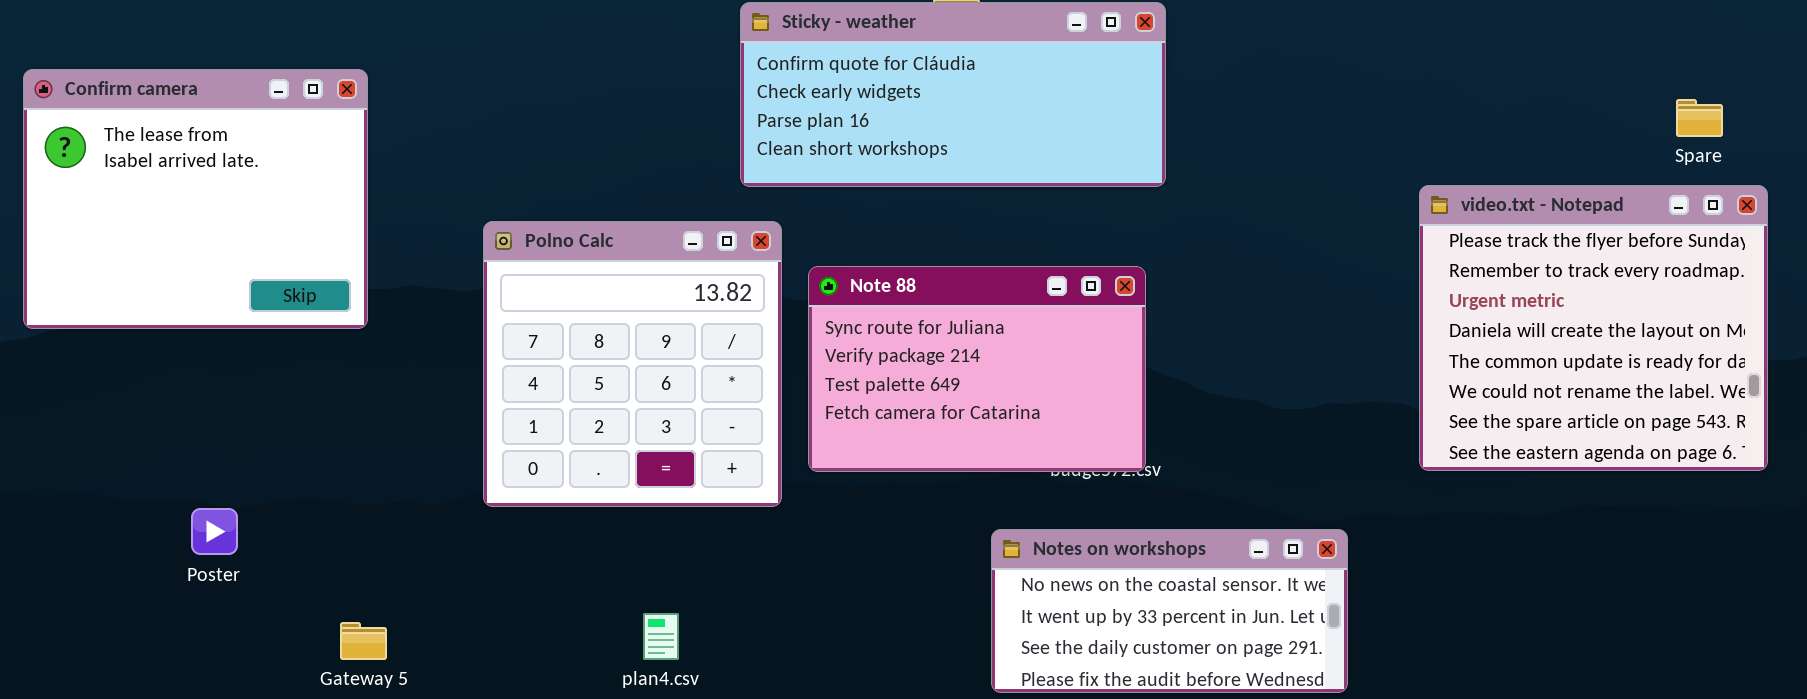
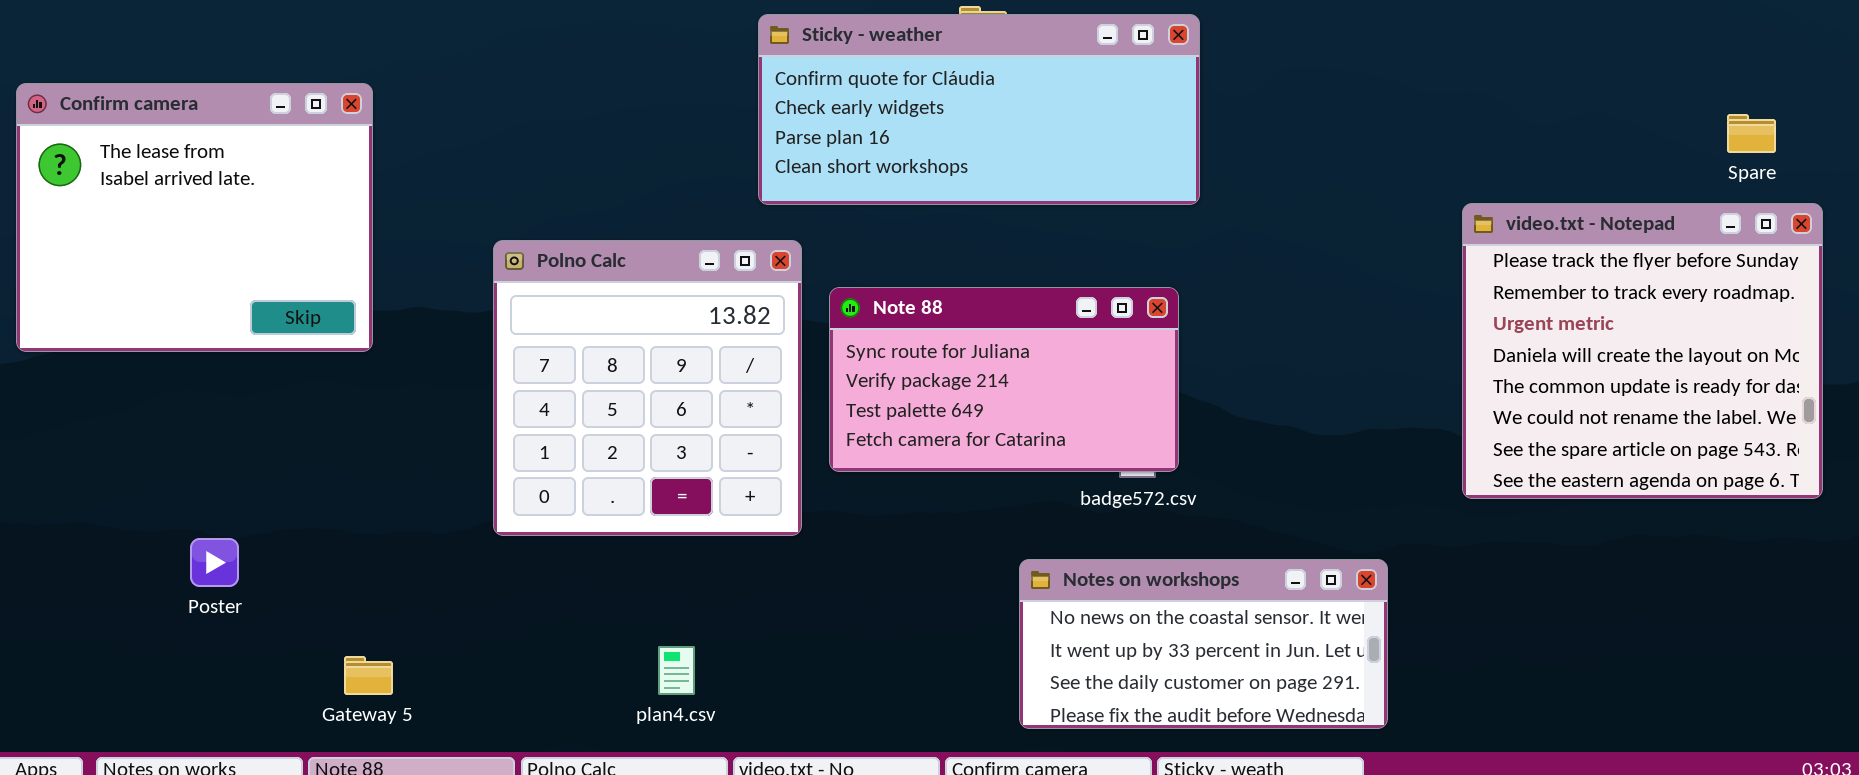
Note 88: [808,266,1146,472] -> [829,287,1179,472], resized

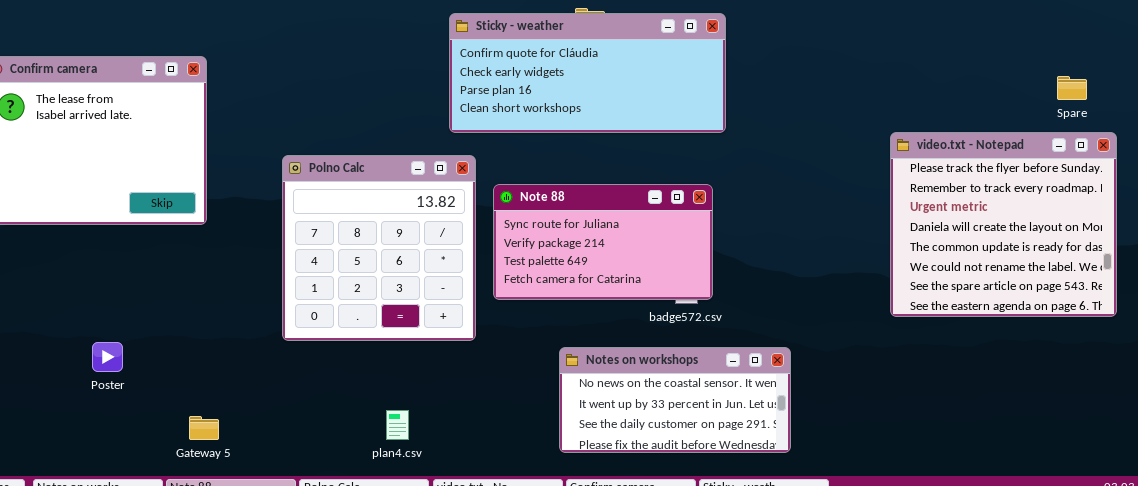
Notes on workshops: [1019,559,1388,729] -> [559,347,791,453], moved

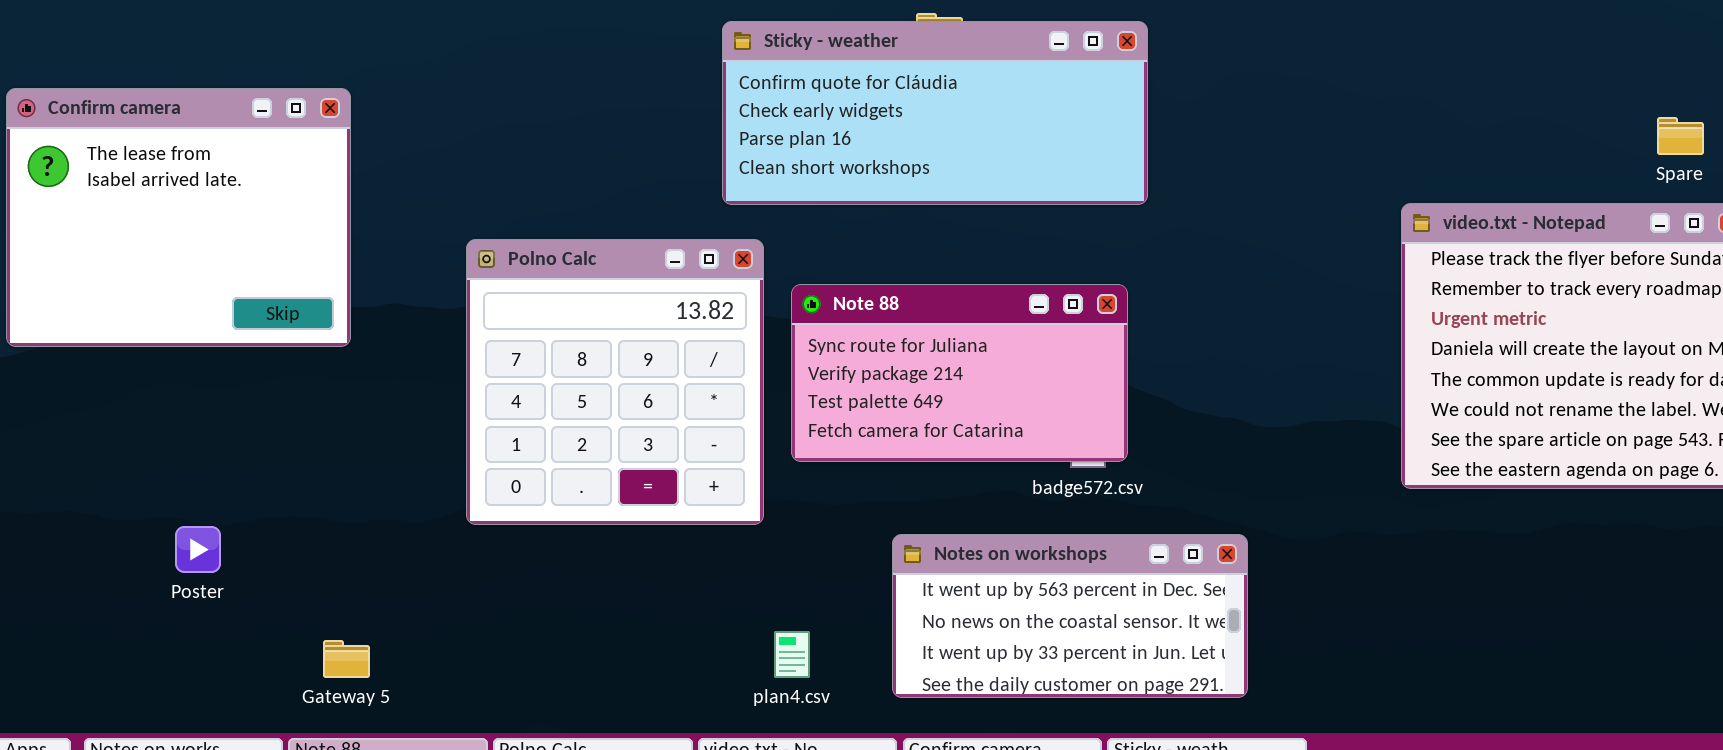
Notes on workshops: [559,347,791,453] -> [892,534,1248,698], scrolled up 1 row
plan4.csv: [386,410,409,440] -> [774,631,810,678], moved

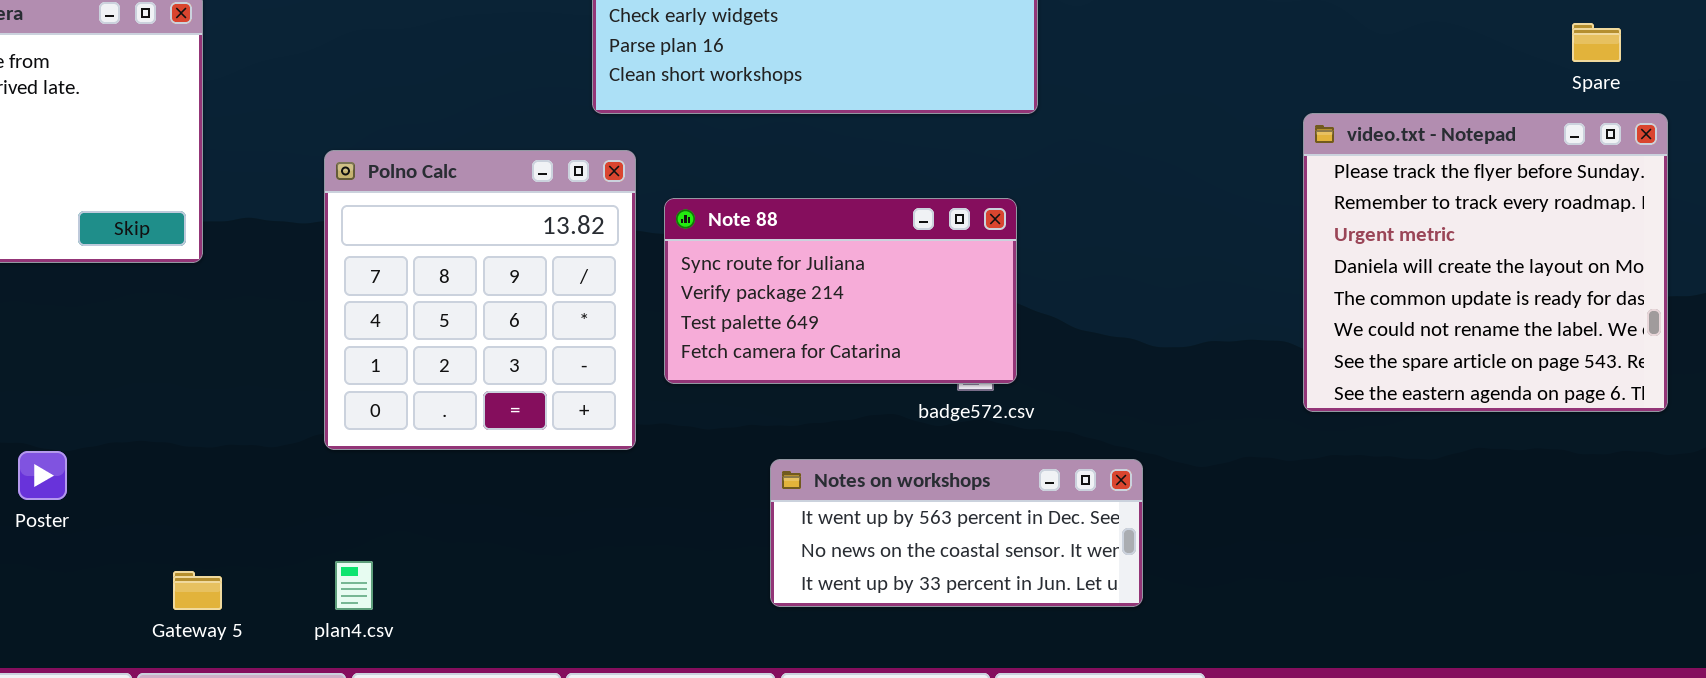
Notes on workshops: [892,534,1248,698] -> [770,459,1143,607], resized
plan4.csv: [774,631,810,678] -> [335,561,373,610], moved

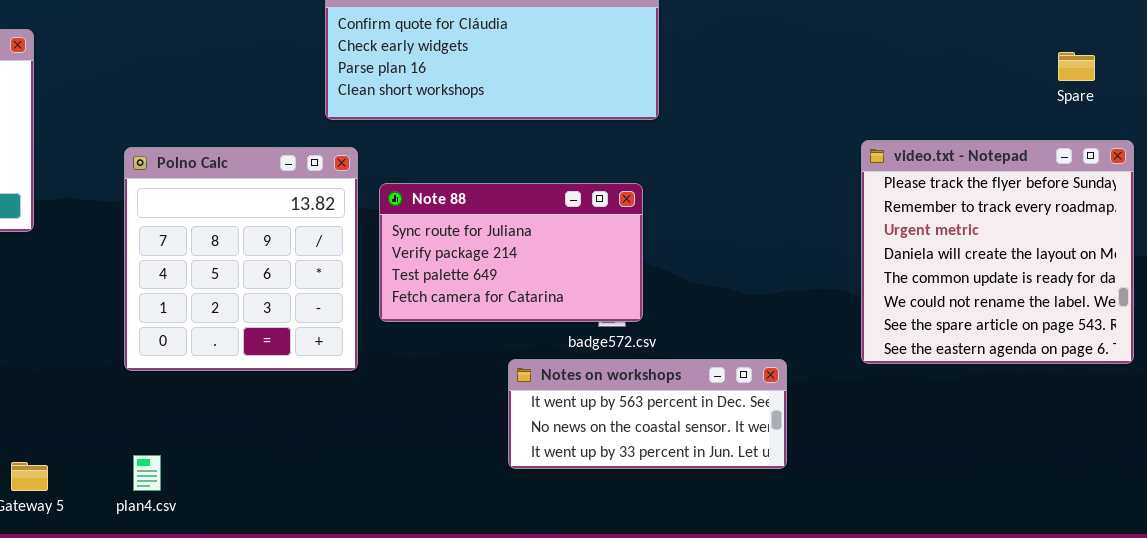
video.txt - Notepad: [1303,113,1668,412] -> [861,140,1134,364], moved
Notes on workshops: [770,459,1143,607] -> [508,359,787,469], moved

